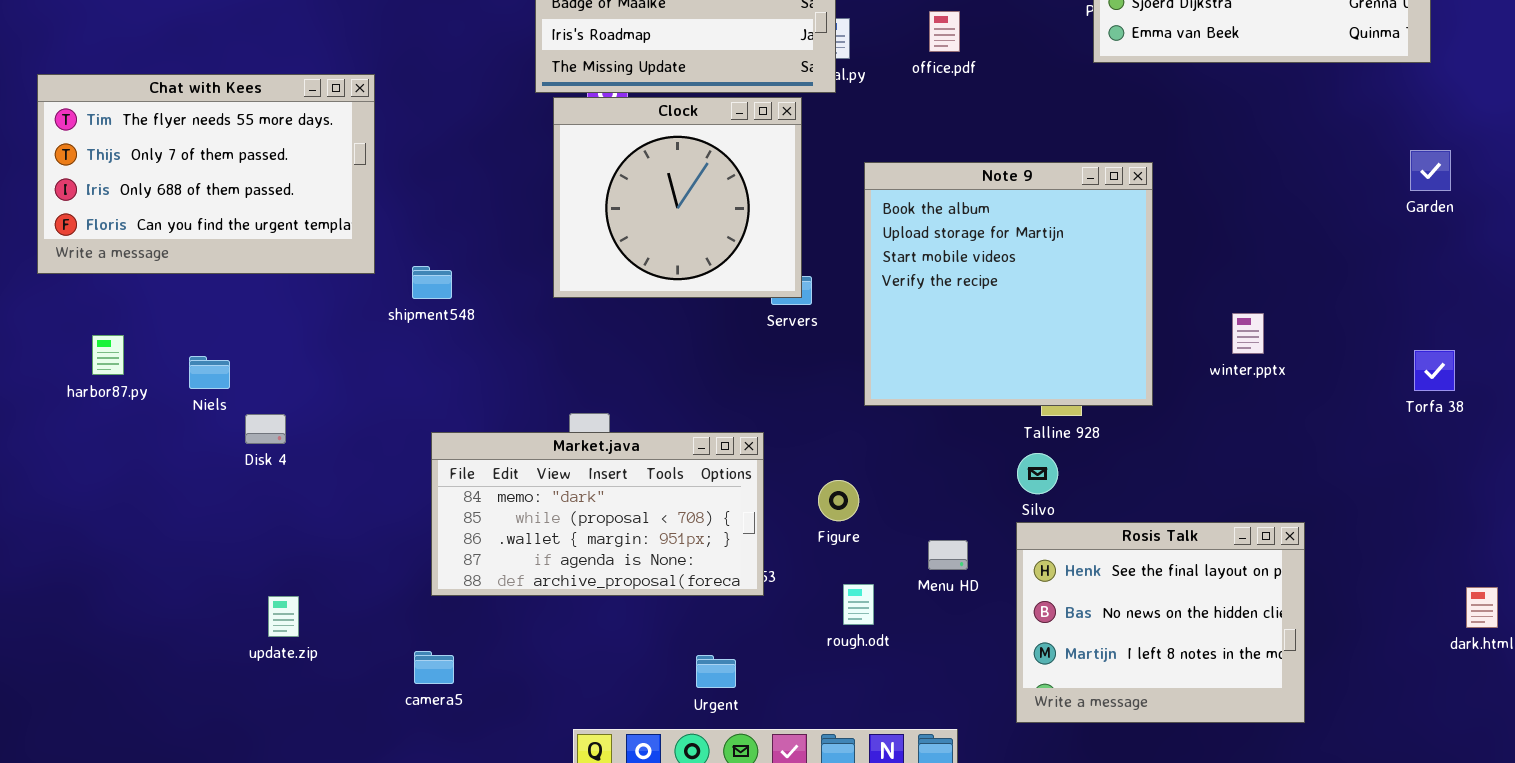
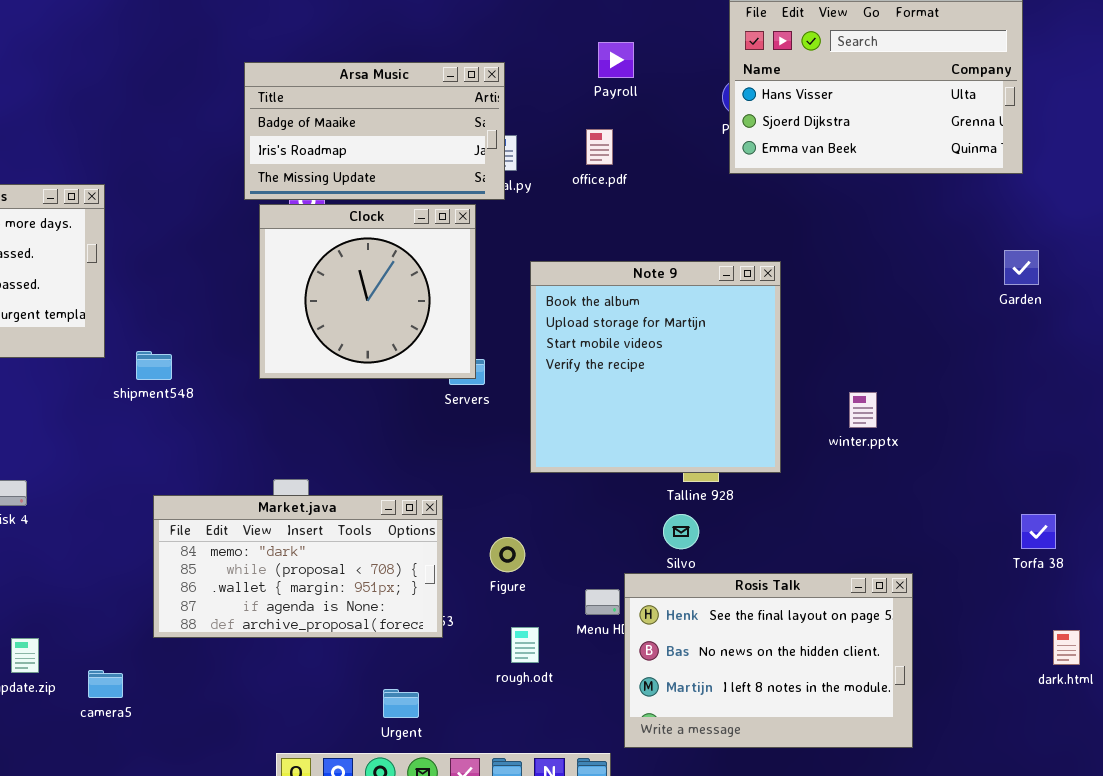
Torfa 38: [1414,350,1455,391] -> [1021,514,1056,549], moved
Rosis Talk: [1016,522,1305,723] -> [624,573,913,748], resized
camera5: [414,651,454,684] -> [88,670,123,698], moved

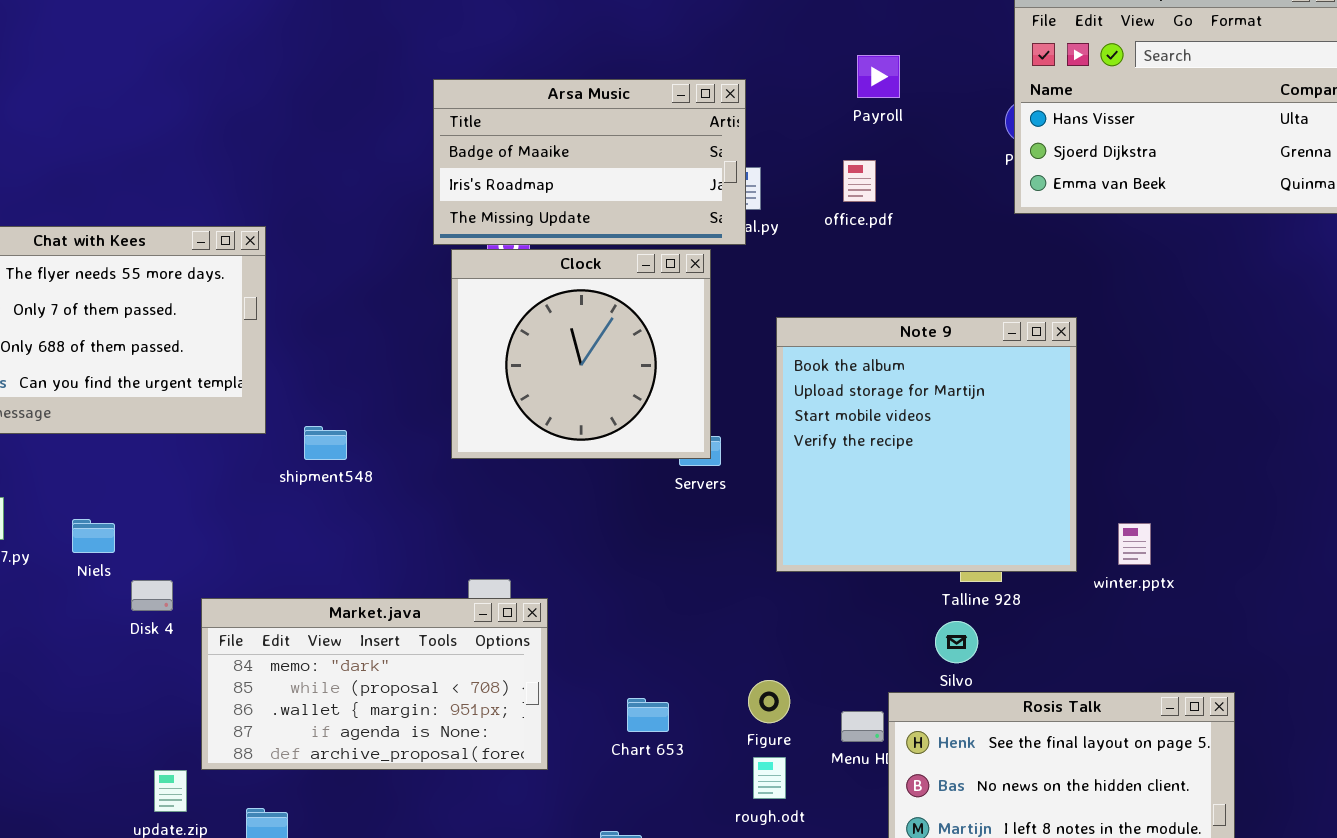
winter.pptx: [849,392,877,428] -> [1118,523,1151,565], moved
Market.java: [153,495,443,638] -> [201,598,548,770], moved
Figure: [490,537,525,572] -> [748,680,790,723], moved

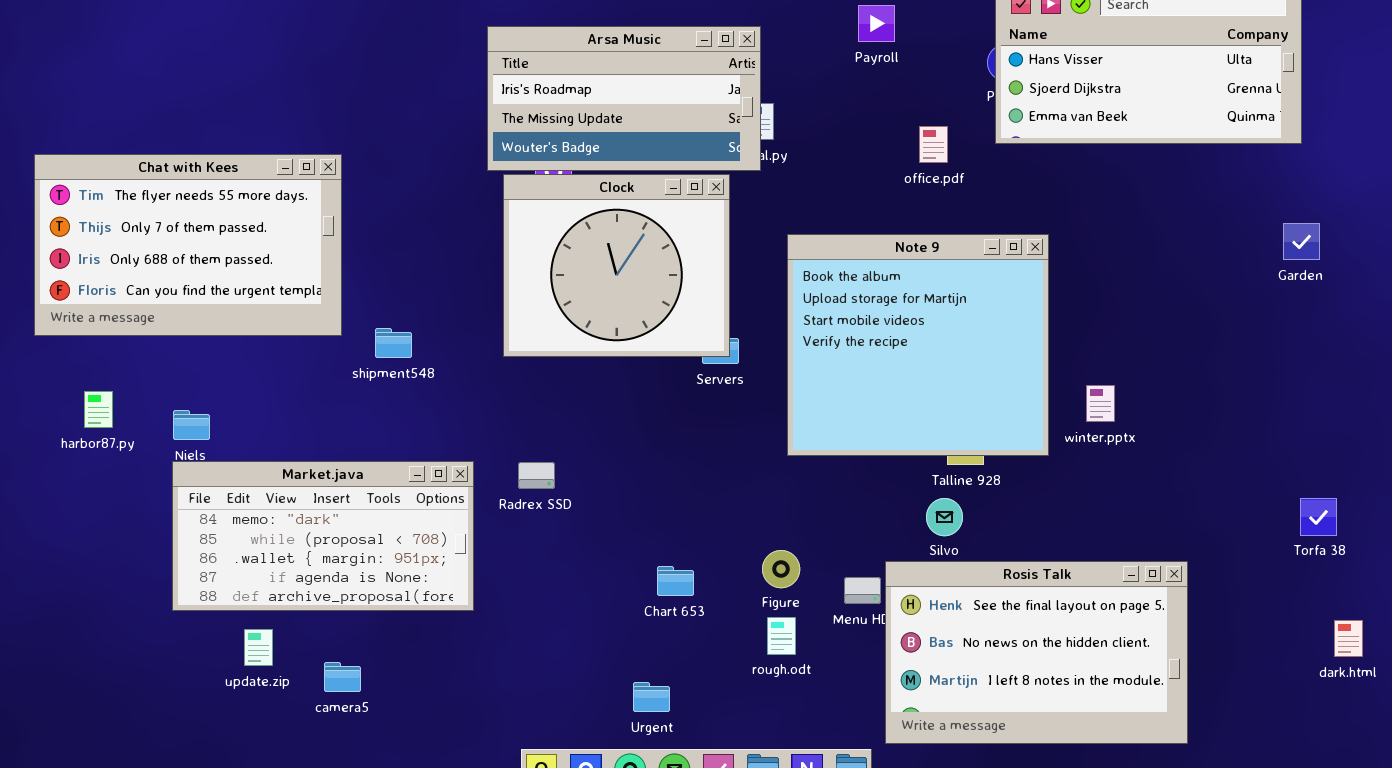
Arsa Music: [433,79,746,245] -> [487,26,761,171], scrolled down 1 row
office.pdf: [843,160,876,202] -> [919,126,948,163], moved
winter.pptx: [1118,523,1151,565] -> [1086,385,1115,422], moved
Market.java: [201,598,548,770] -> [172,461,474,611], moved

